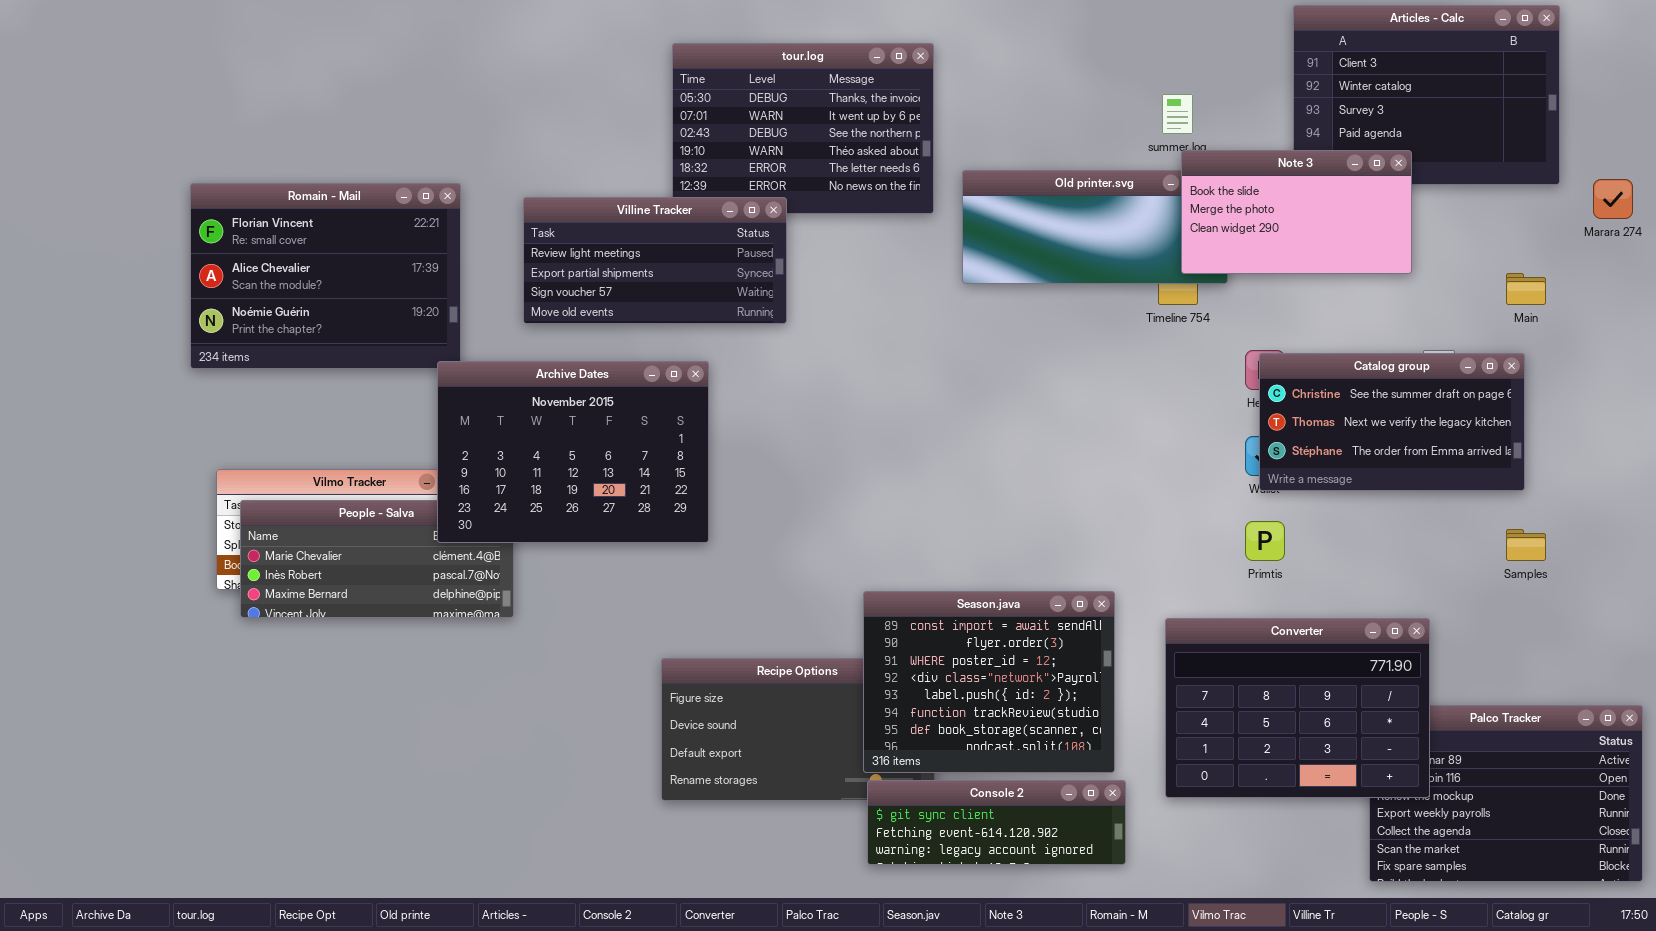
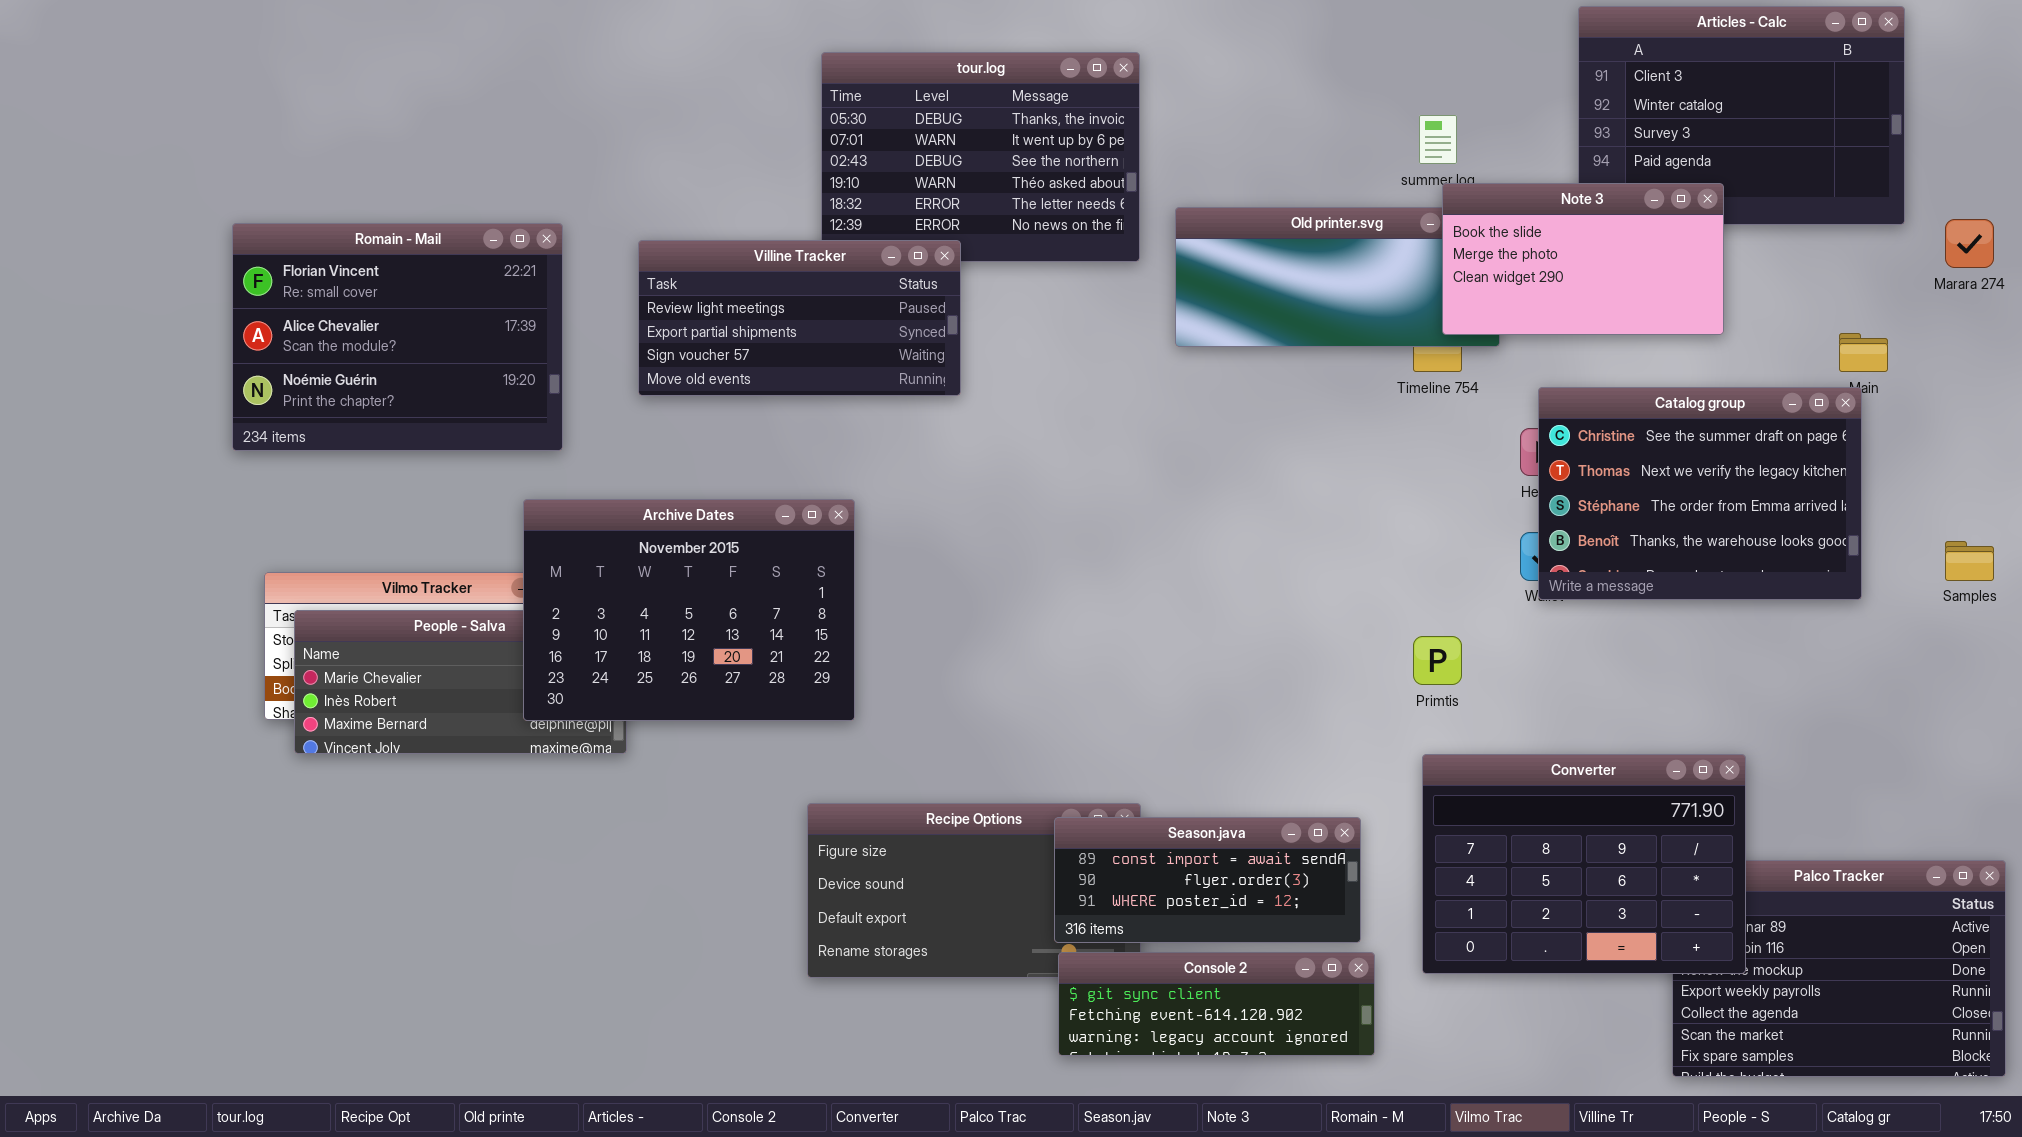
Catalog group: [1259,353,1525,491] -> [1538,387,1862,600], resized
Archive Dates: [437,361,709,543] -> [523,499,855,721], moved
Primtis: [1245,521,1285,561] -> [1413,636,1462,685], moved
Samples: [1506,529,1546,561] -> [1945,541,1994,581], moved
Season.java: [863,591,1115,773] -> [1054,817,1361,943], resized

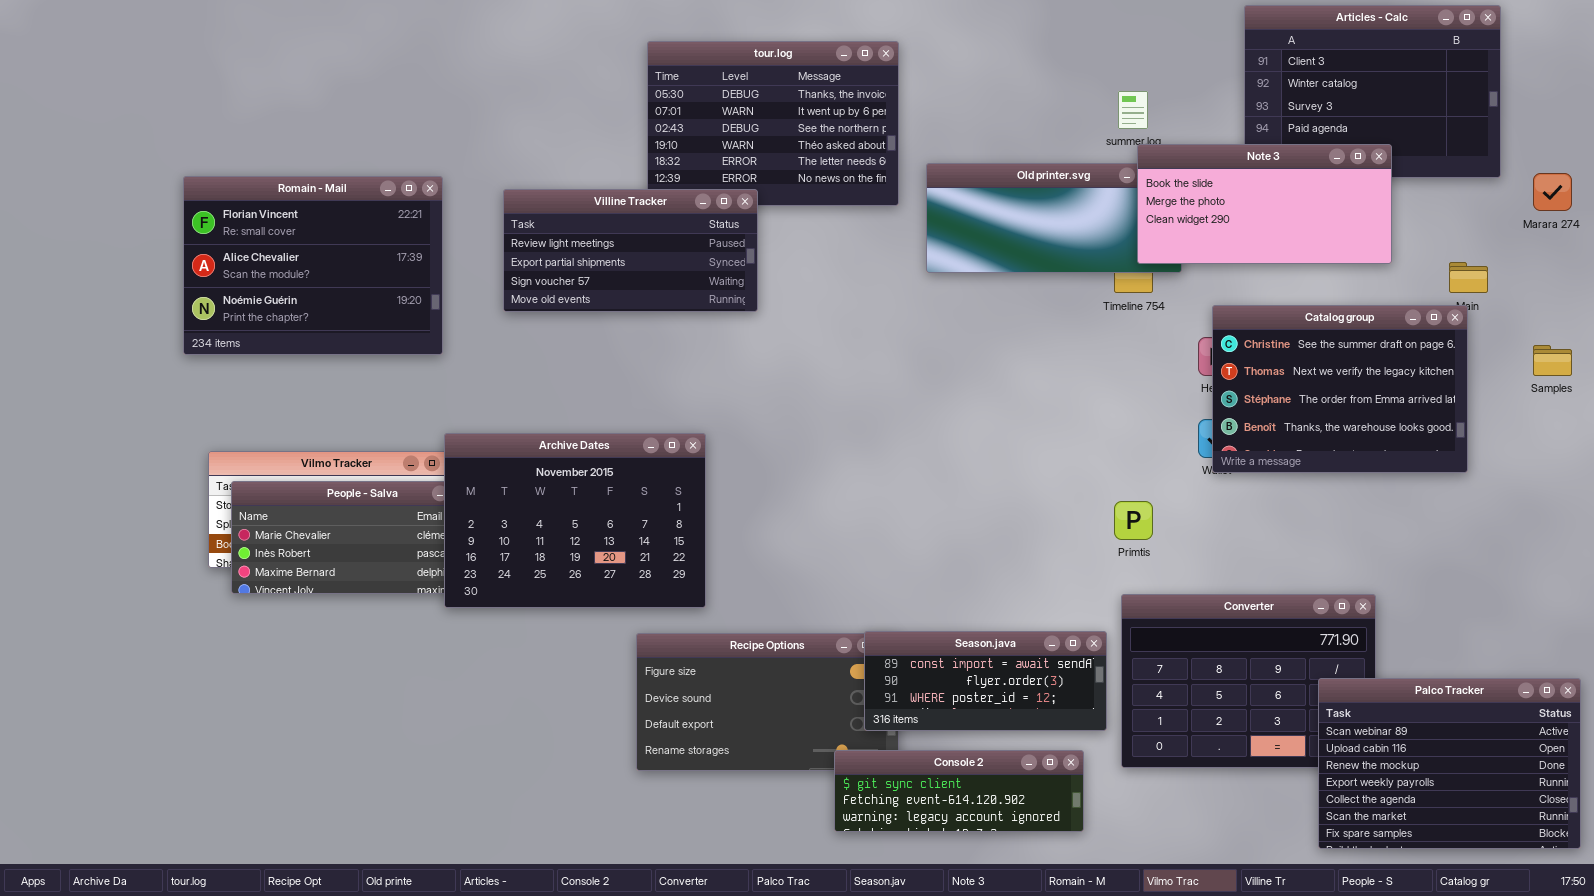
Note 3: [1442,183,1724,335] -> [1137,144,1392,264], resized
Archive Dates: [523,499,855,721] -> [444,433,706,608], moved
Samples: [1945,541,1994,581] -> [1533,345,1572,376], moved
Season.java: [1054,817,1361,943] -> [864,631,1107,731], moved
Palco Tracker: [1672,860,2006,1077] -> [1318,678,1581,849], raised

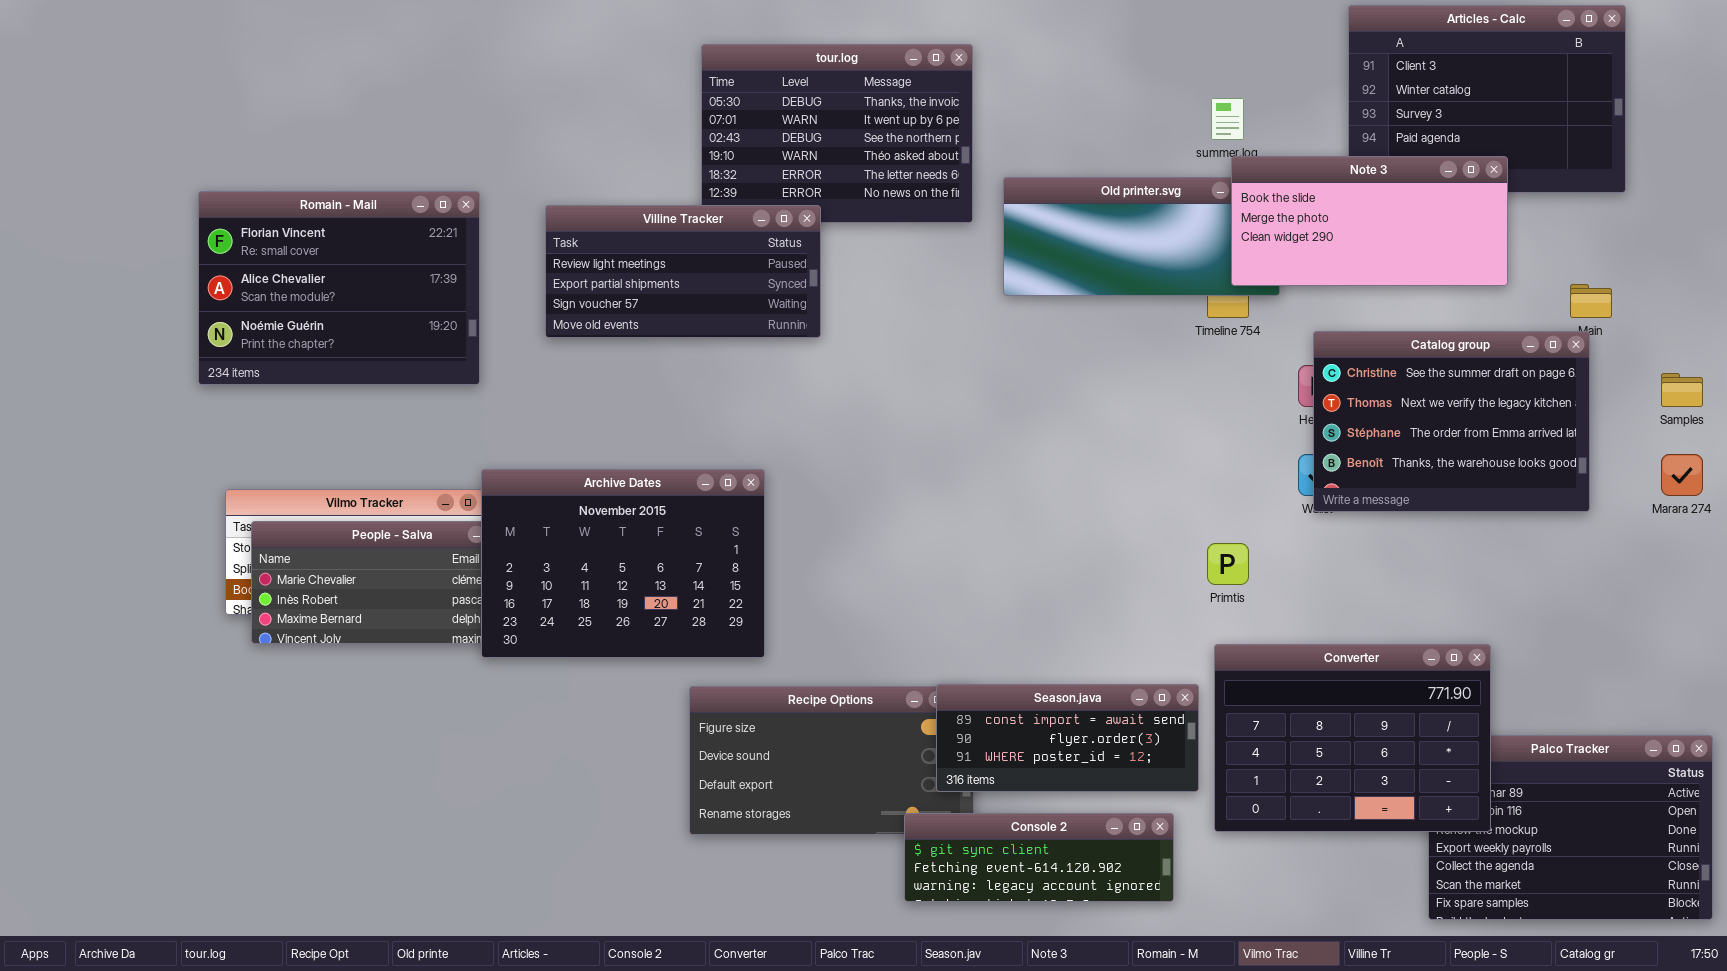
Marara 274: [1533,173,1572,211] -> [1661,454,1703,496], moved
Converter: [1121,594,1376,768] -> [1214,644,1491,832], raised

